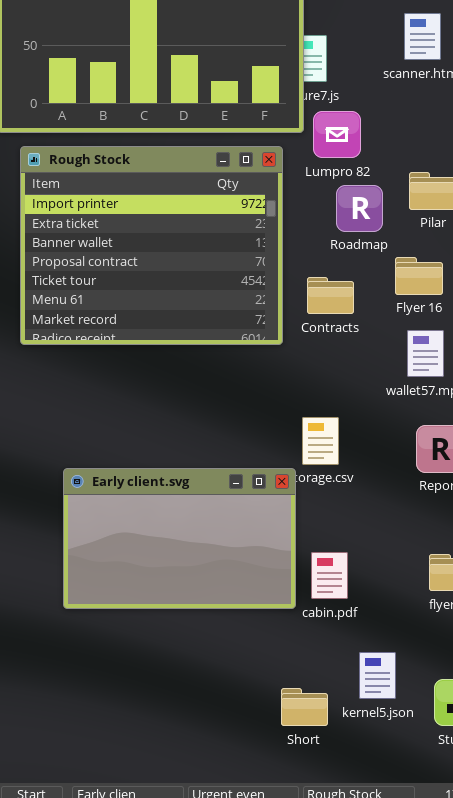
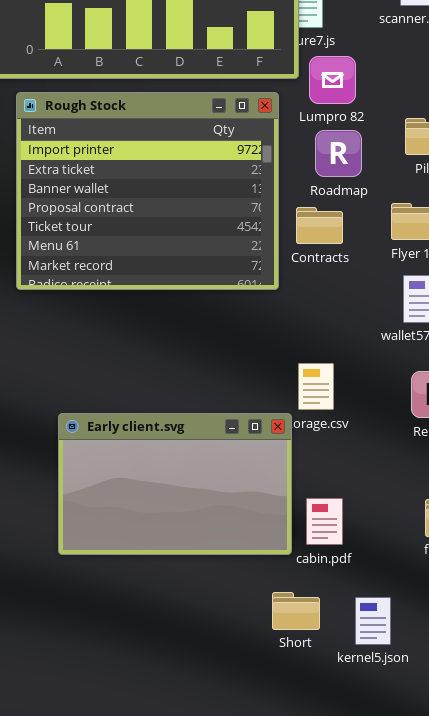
Roadmap: [336,185,383,232] -> [315,130,362,177], moved
Contracts: [307,277,354,314] -> [296,207,343,244], moved
Short: [281,688,328,726] -> [272,592,320,630], moved

